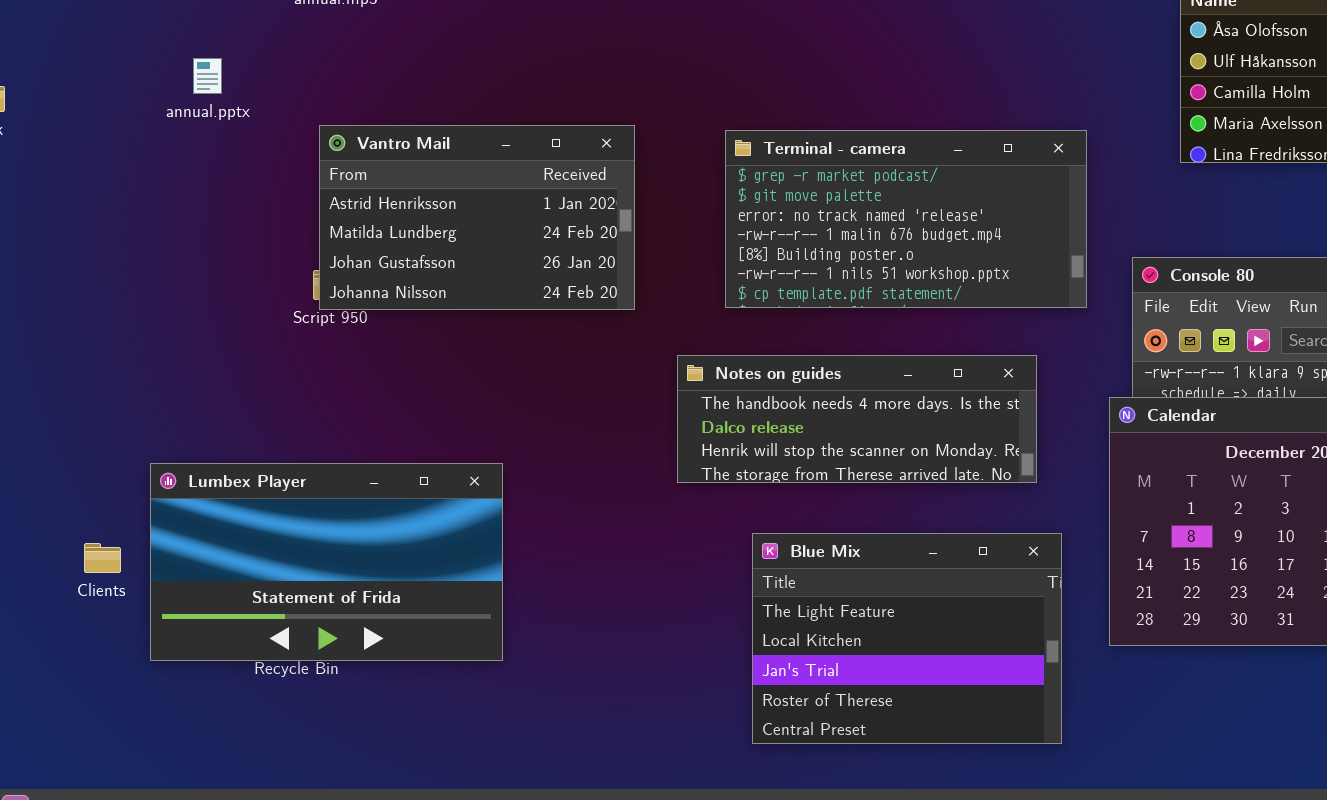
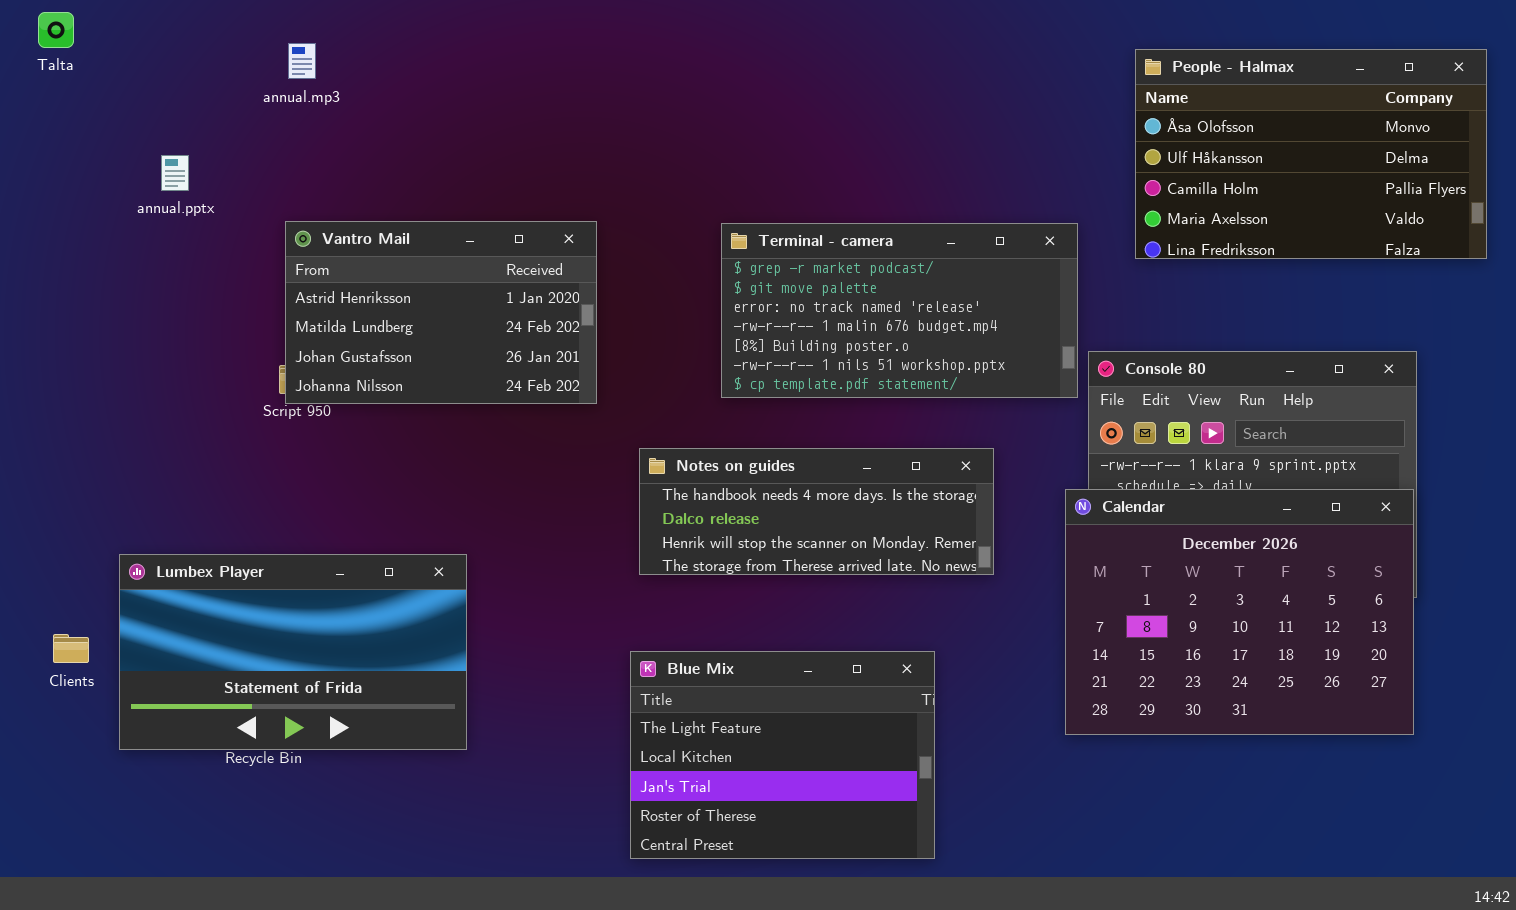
Terminal - camera: [725,130,1087,308] -> [721,223,1078,398], moved
Blue Mix: [752,533,1062,744] -> [630,651,935,859], moved

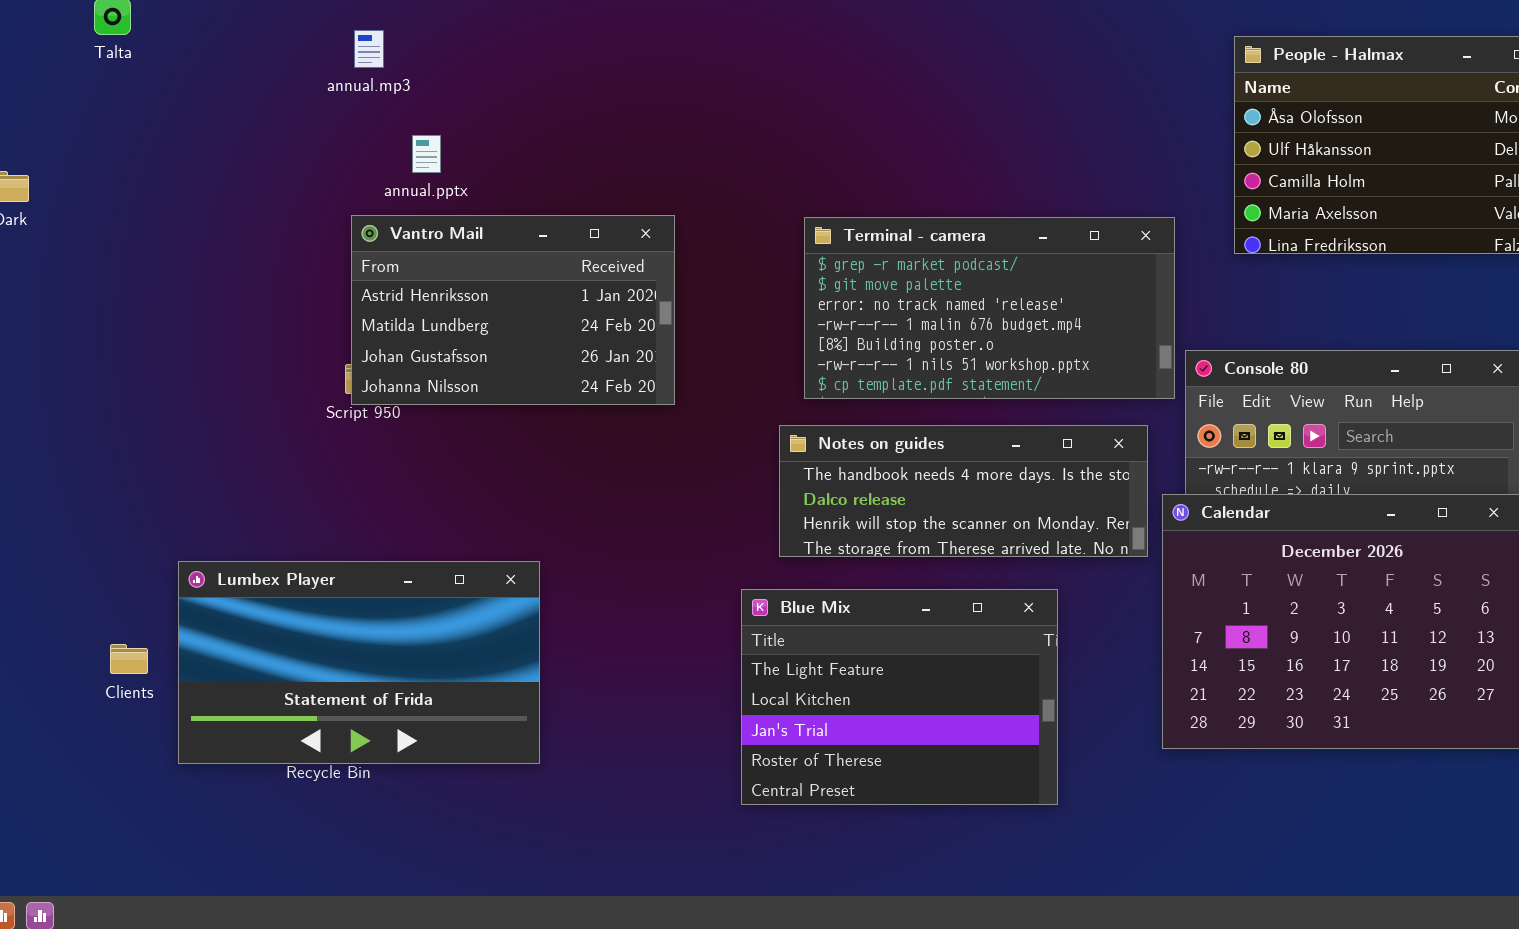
annual.pptx: [161,155,189,191] -> [412,135,441,173], moved
Notes on guides: [639,448,994,575] -> [779,425,1148,557], moved
Blue Mix: [630,651,935,859] -> [741,589,1058,805], moved

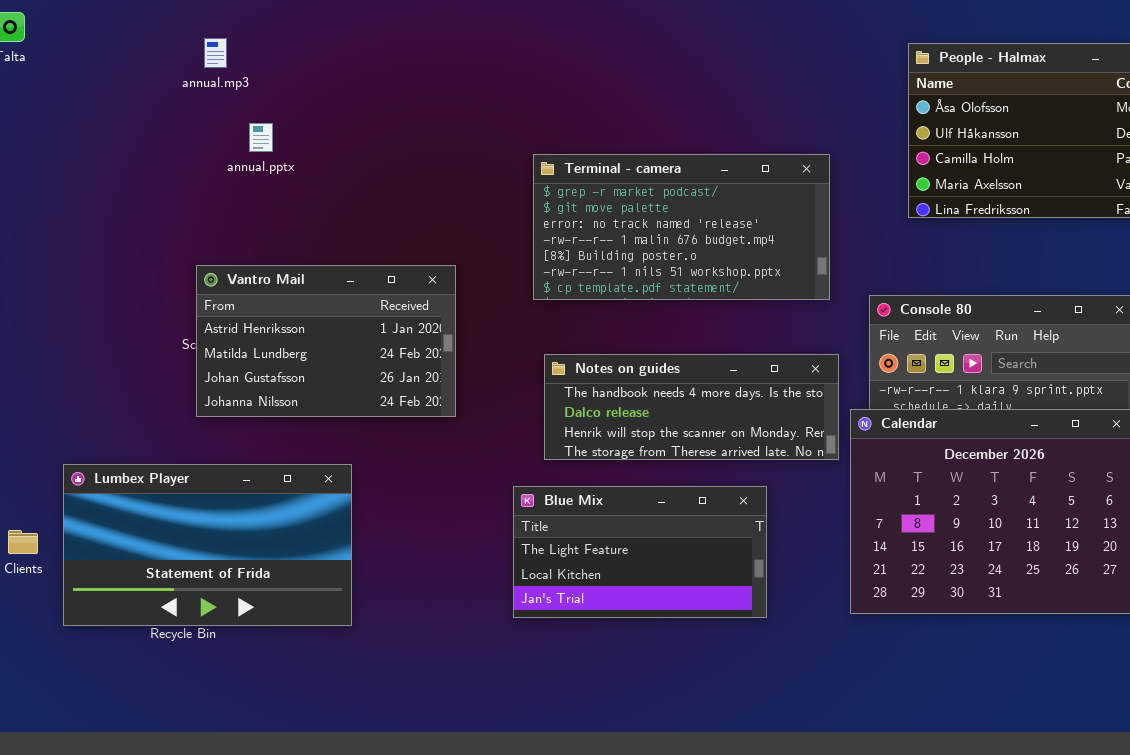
Vantro Mail: [351,215,675,405] -> [196,265,456,417], moved
Terminal - camera: [804,217,1175,399] -> [533,154,830,300], moved
Blue Mix: [741,589,1058,805] -> [513,486,767,618], resized

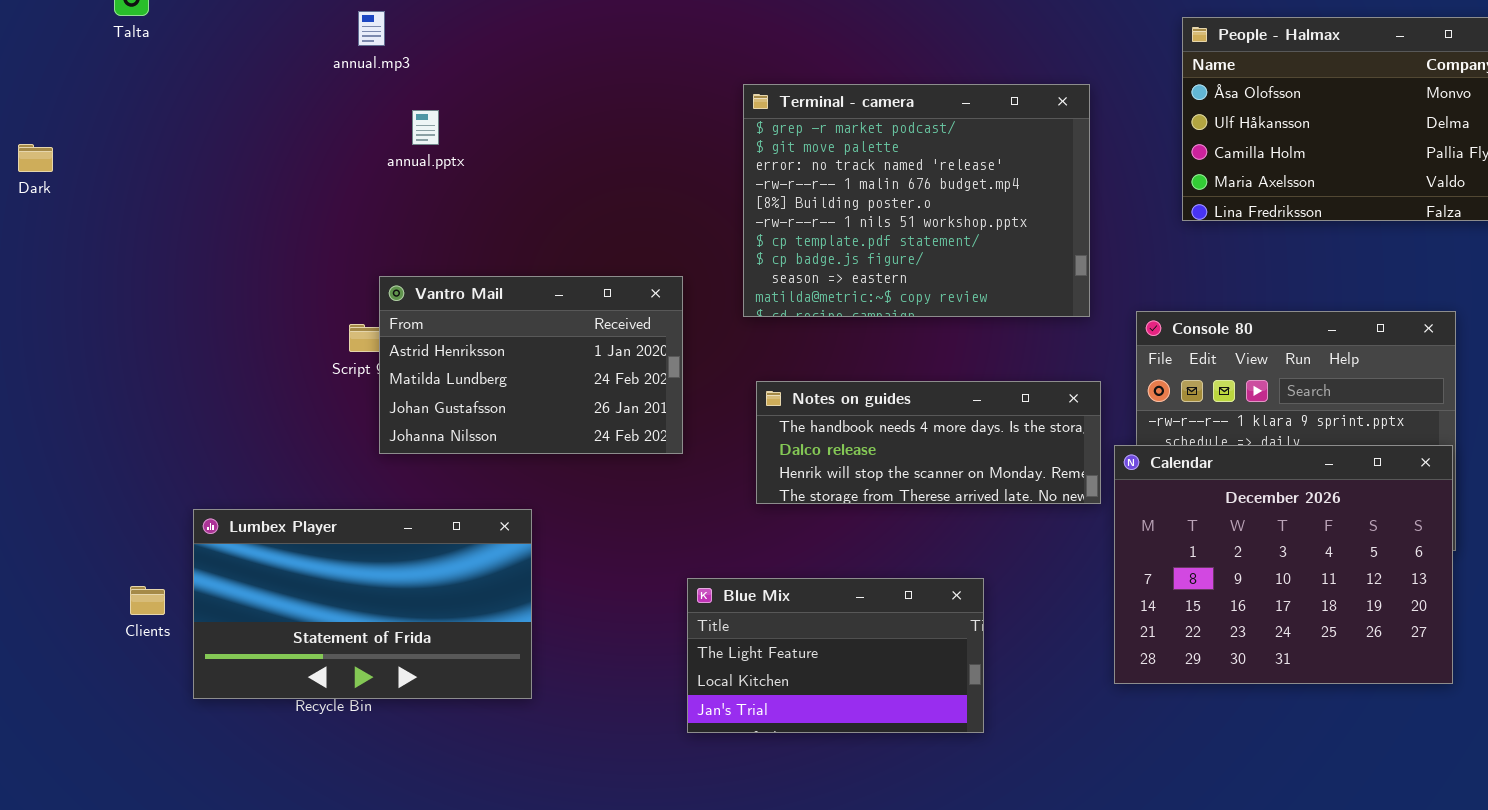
Terminal - camera: [533,154,830,300] -> [743,84,1090,317], resized
Vantro Mail: [196,265,456,417] -> [379,276,683,454], moved
Blue Mix: [513,486,767,618] -> [687,578,984,733], moved

